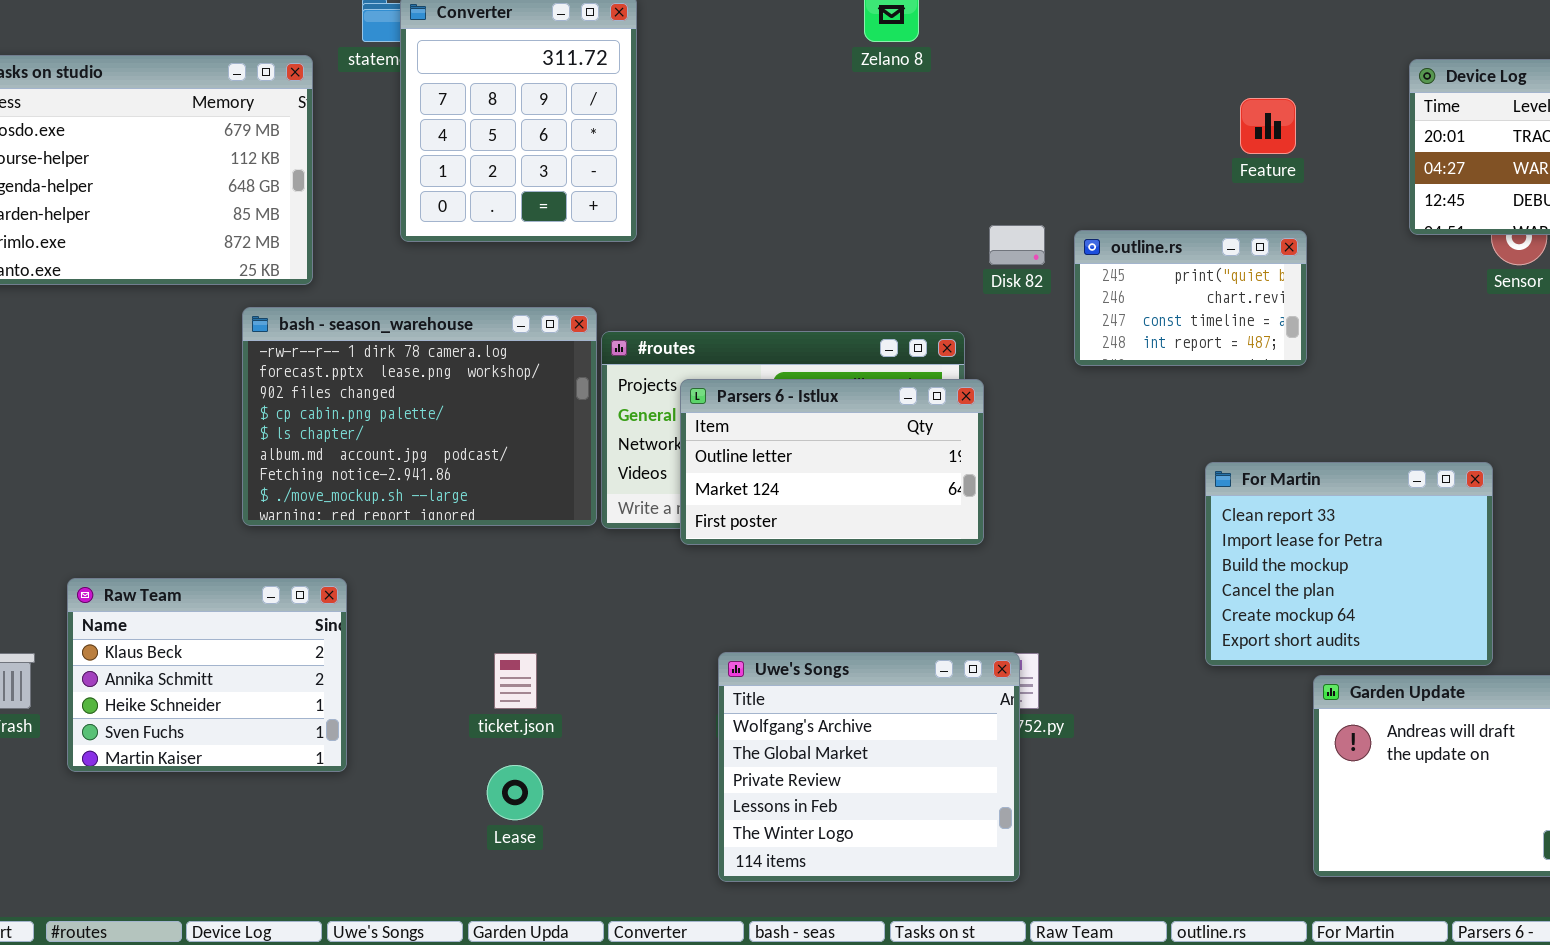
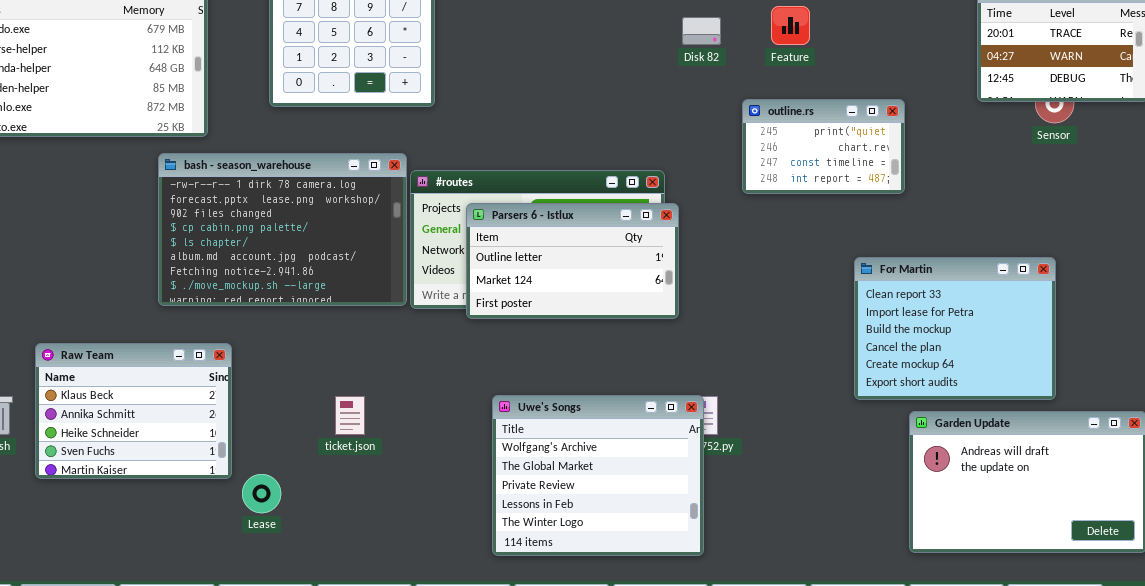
Feature: [1240,98,1296,154] -> [771,6,810,45], moved
Disk 82: [989,225,1045,265] -> [682,17,721,45], moved
For Martin: [1205,462,1493,666] -> [854,257,1056,400], moved
Lease: [487,765,543,820] -> [242,474,281,513], moved

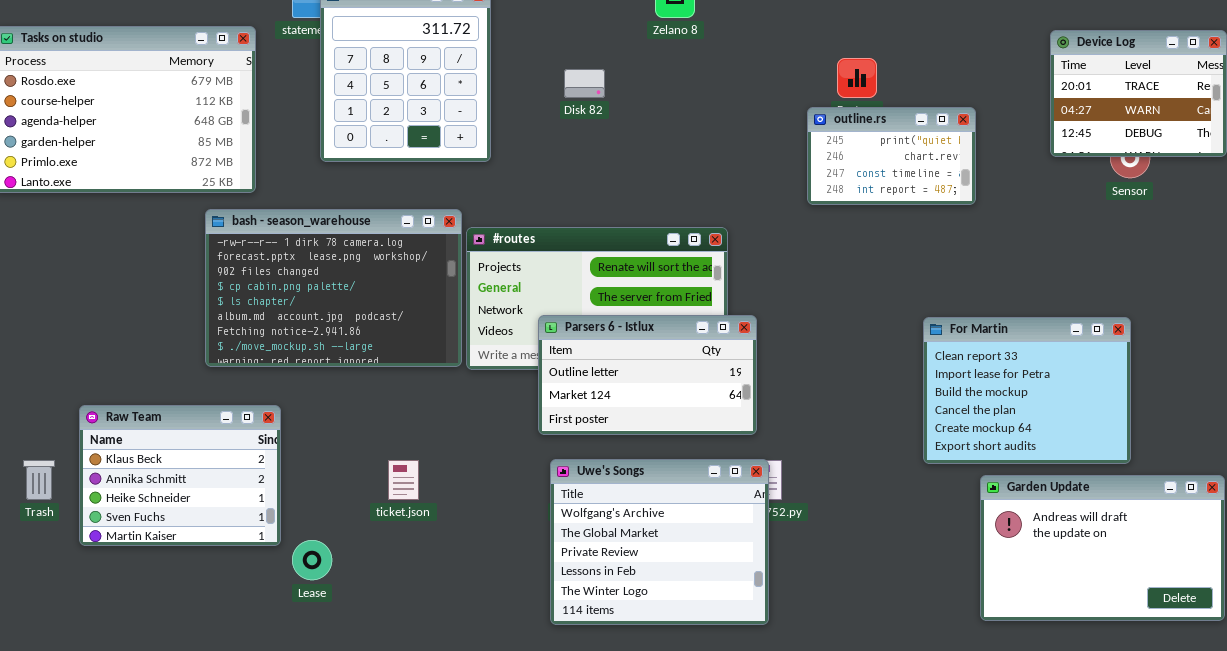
Disk 82: [682,17,721,45] -> [564,69,605,98], moved
outline.rs: [742,99,905,194] -> [807,107,976,205], moved
Parsers 6 - Istlux: [466,203,679,319] -> [538,315,757,435], moved

